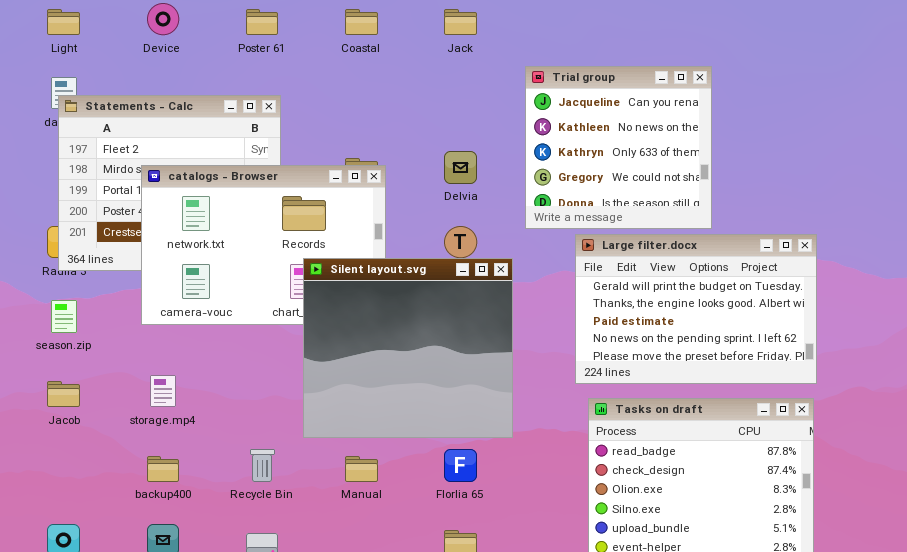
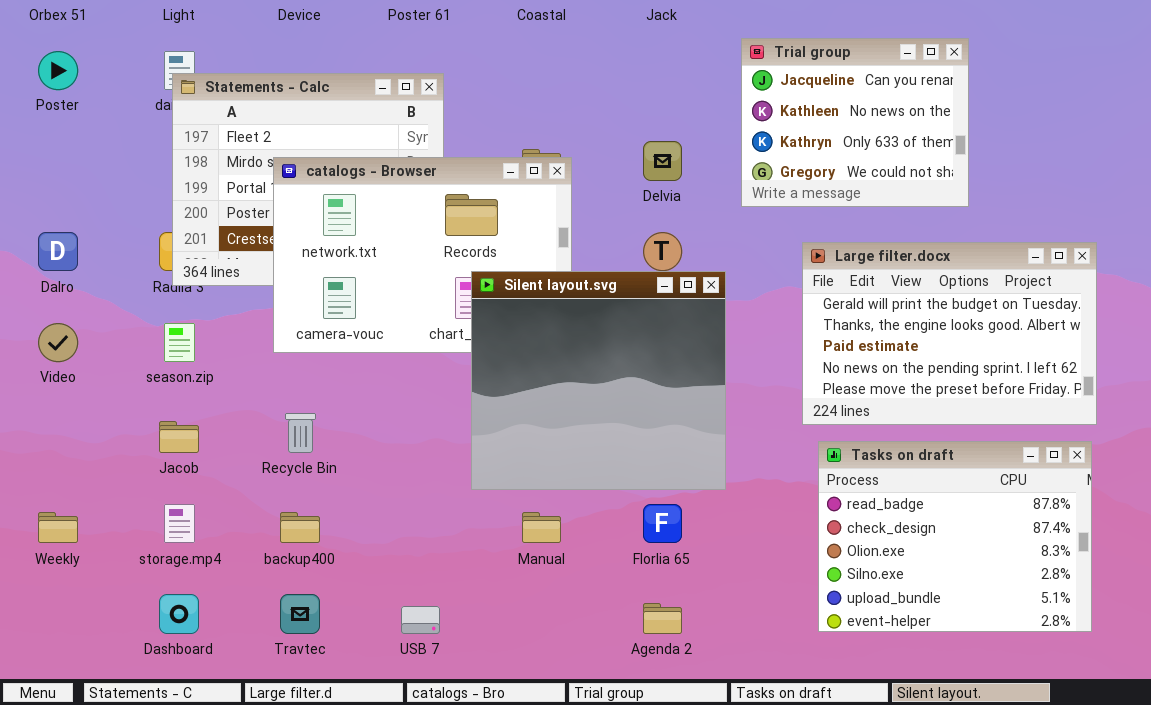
Trial group: [525,66,712,229] -> [741,38,969,207], resized
storage.mp4: [150,375,176,407] -> [164,504,195,543], moved
Recycle Bin: [250,449,275,482] -> [285,413,316,453], moved

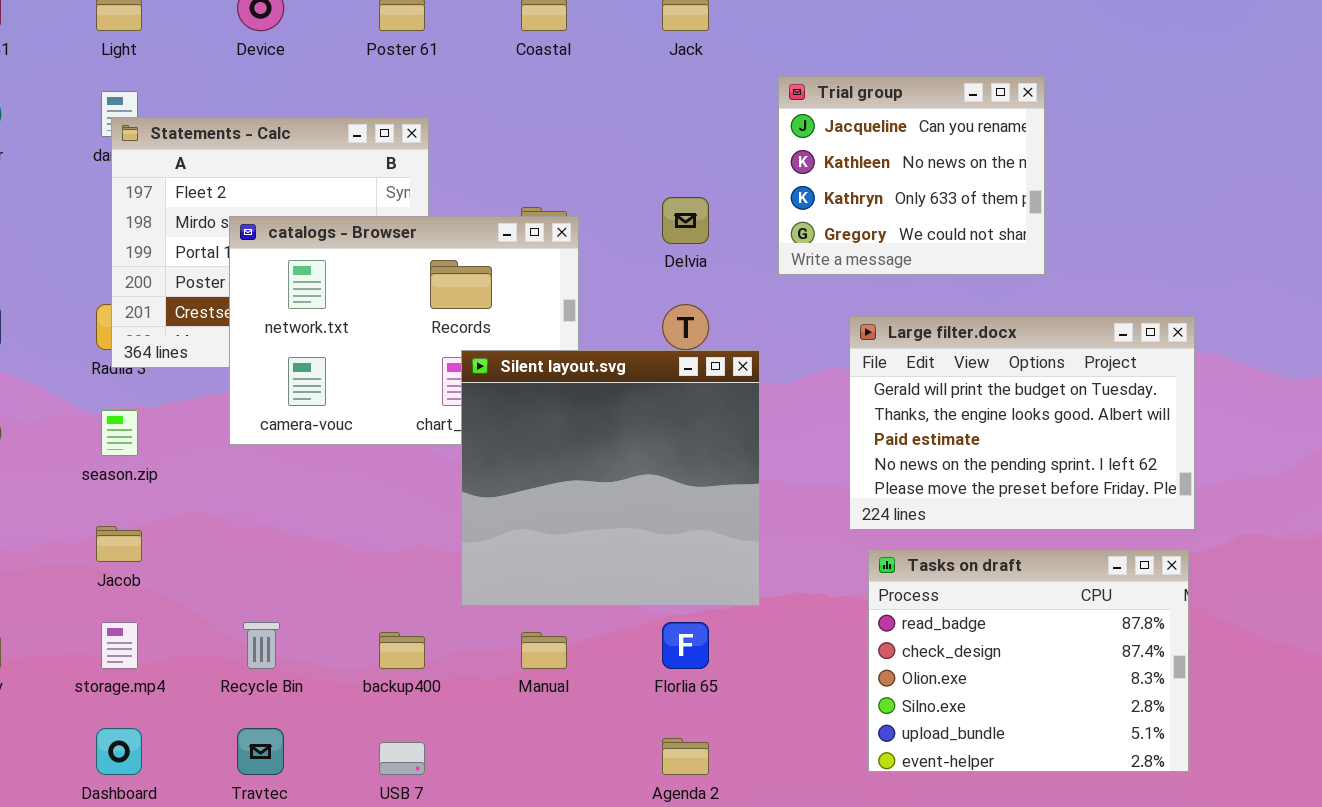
Recycle Bin: [285,413,316,453] -> [243,622,280,669], moved
backup400: [280,512,320,543] -> [379,632,425,669], moved

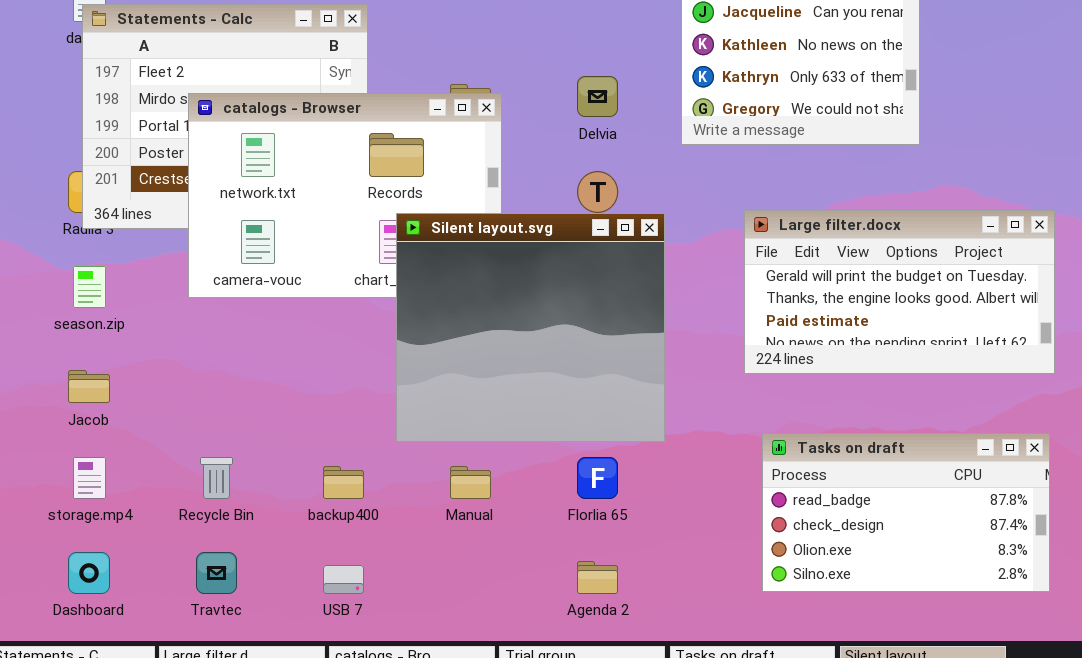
Large filter.docx: [849,316,1195,530] -> [744,210,1055,374], resized
Tasks on draft: [868,549,1189,772] -> [762,433,1050,592], resized

